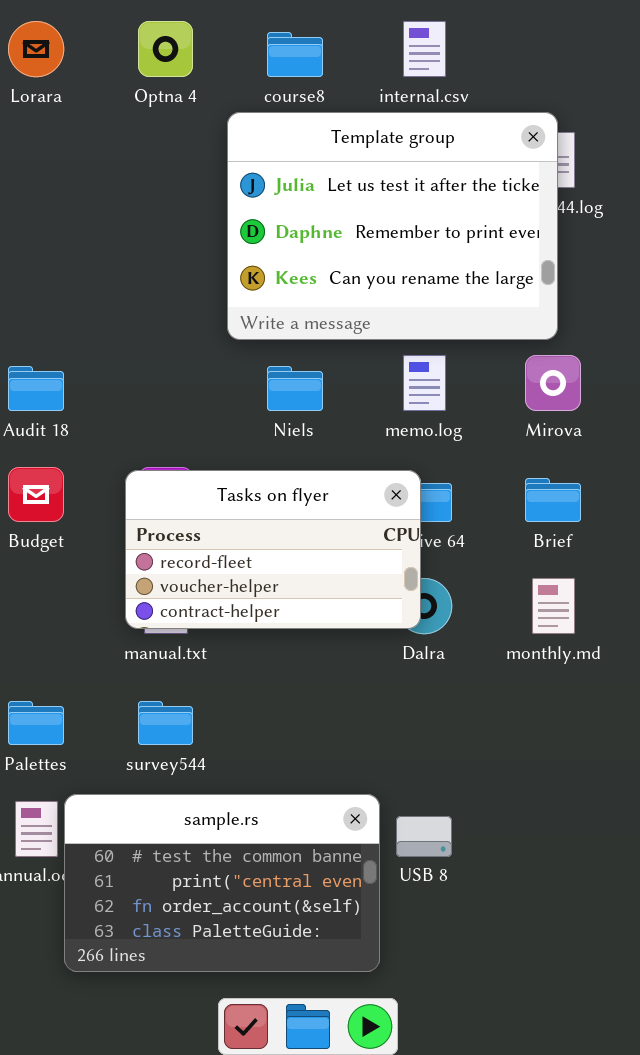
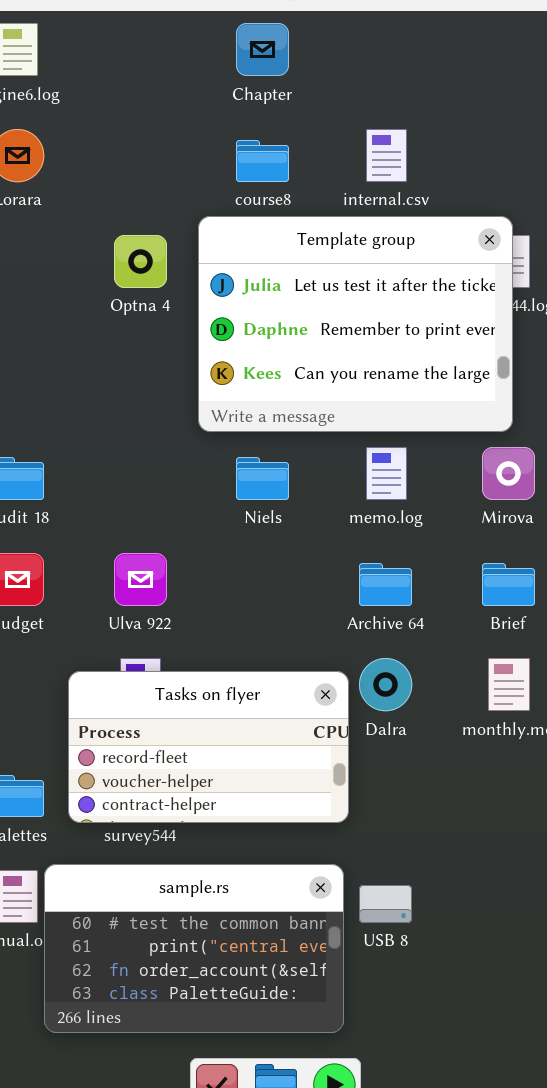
Optna 4: [138,21,193,77] -> [114,235,167,288], moved
Tasks on flyer: [125,470,421,629] -> [68,671,349,823], moved

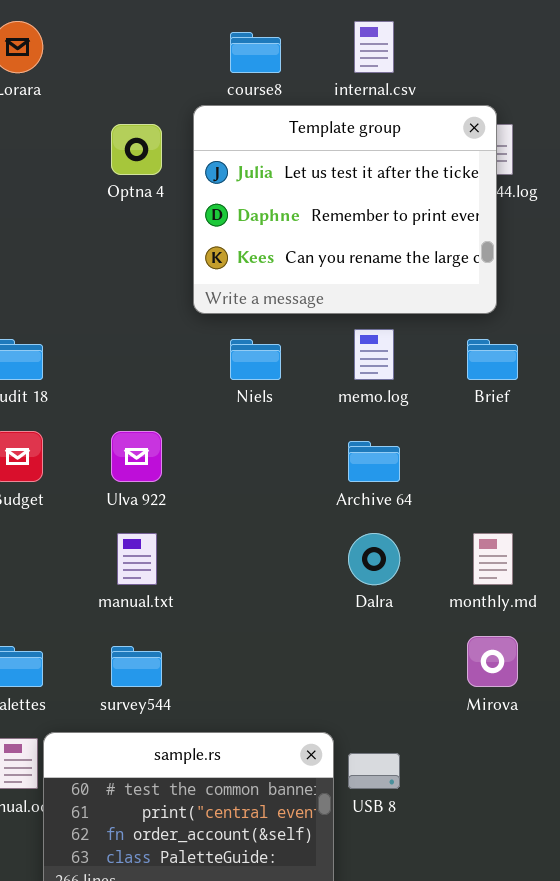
Mirova: [482,447,535,500] -> [467,636,518,687], moved
Brief: [482,563,535,606] -> [467,339,518,380], moved
Tasks on flyer: [68,671,349,823] -> none, closed

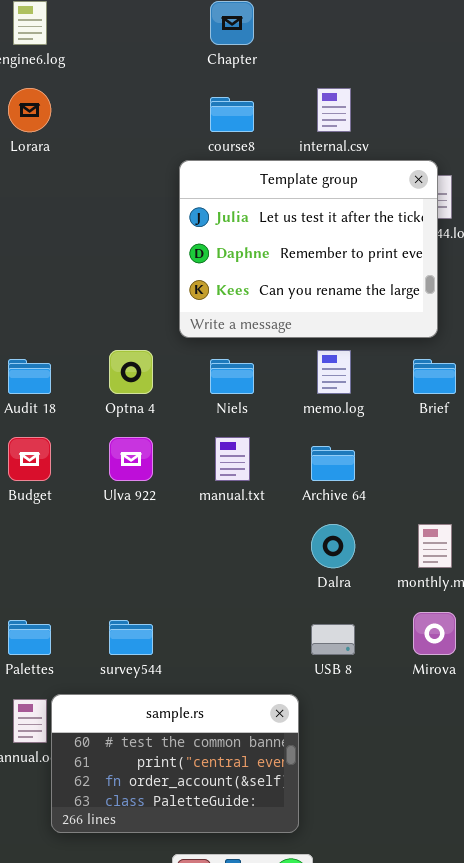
Optna 4: [111,124,162,175] -> [109,350,153,394], moved
manual.txt: [117,533,157,585] -> [215,437,250,481], moved
USB 8: [348,753,400,789] -> [311,624,355,655], moved

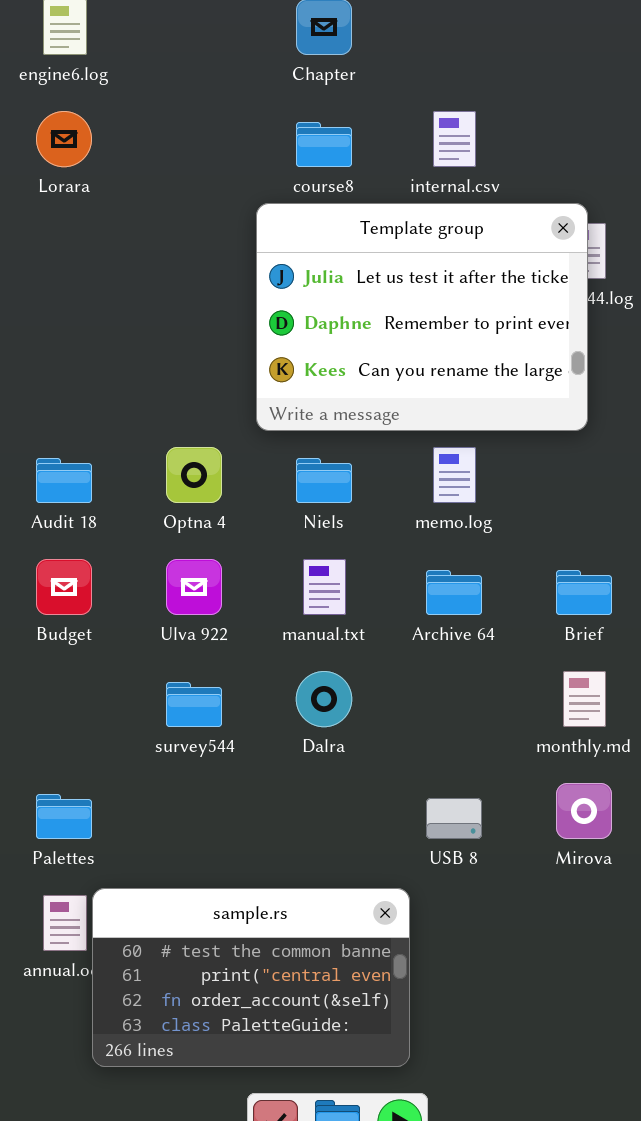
Brief: [413,359,456,394] -> [556,570,612,615], moved
Dalra: [311,524,355,568] -> [296,671,352,727], moved
survey544: [109,620,153,655] -> [166,682,222,727], moved

